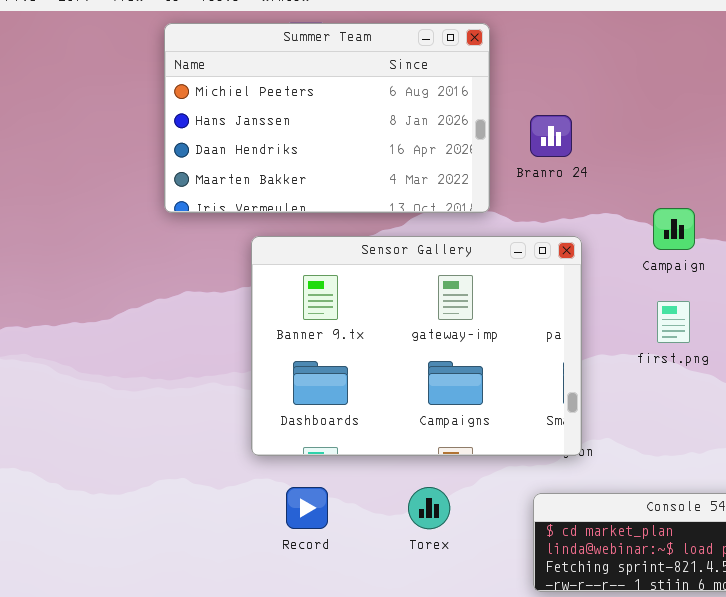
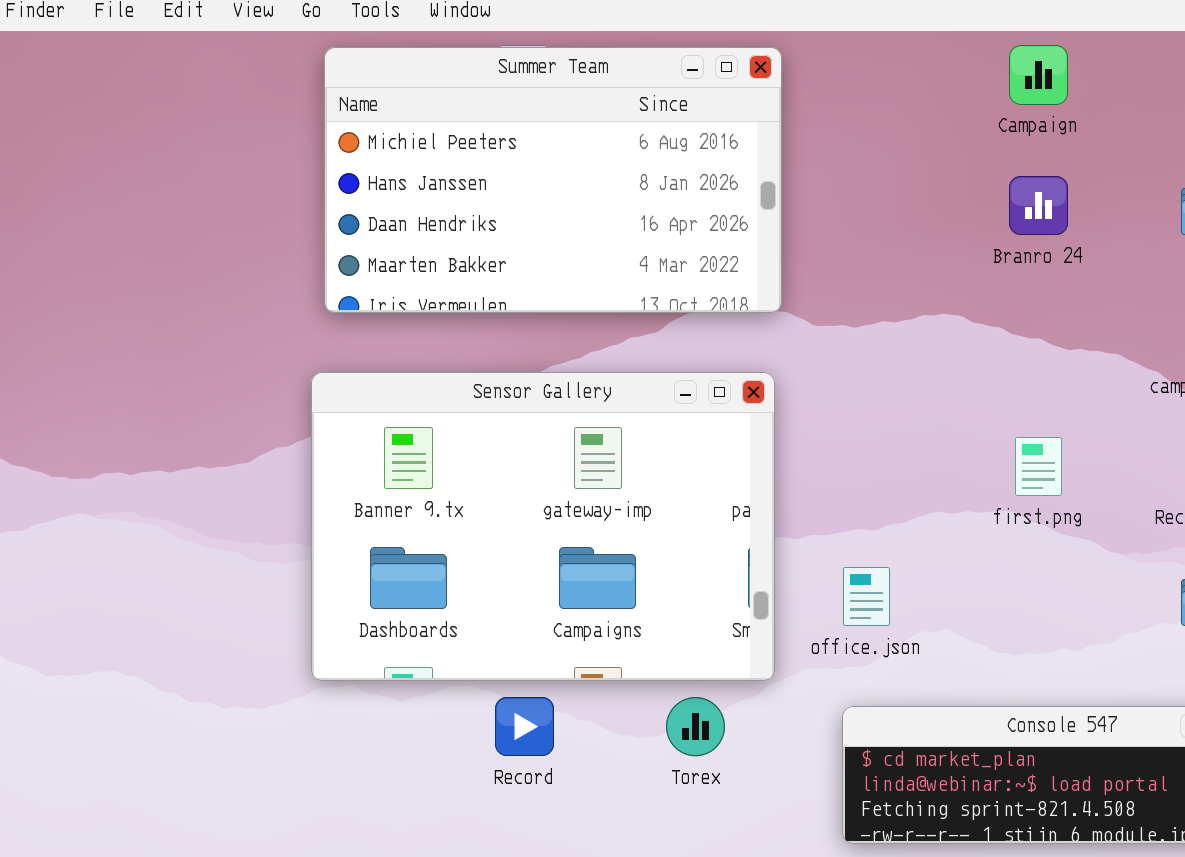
Branro 24: [530,115,572,157] -> [1009,176,1068,235], moved
Campaign: [653,208,695,250] -> [1009,45,1068,105], moved
Sensor Gallery: [251,236,582,456] -> [311,372,775,681], moved

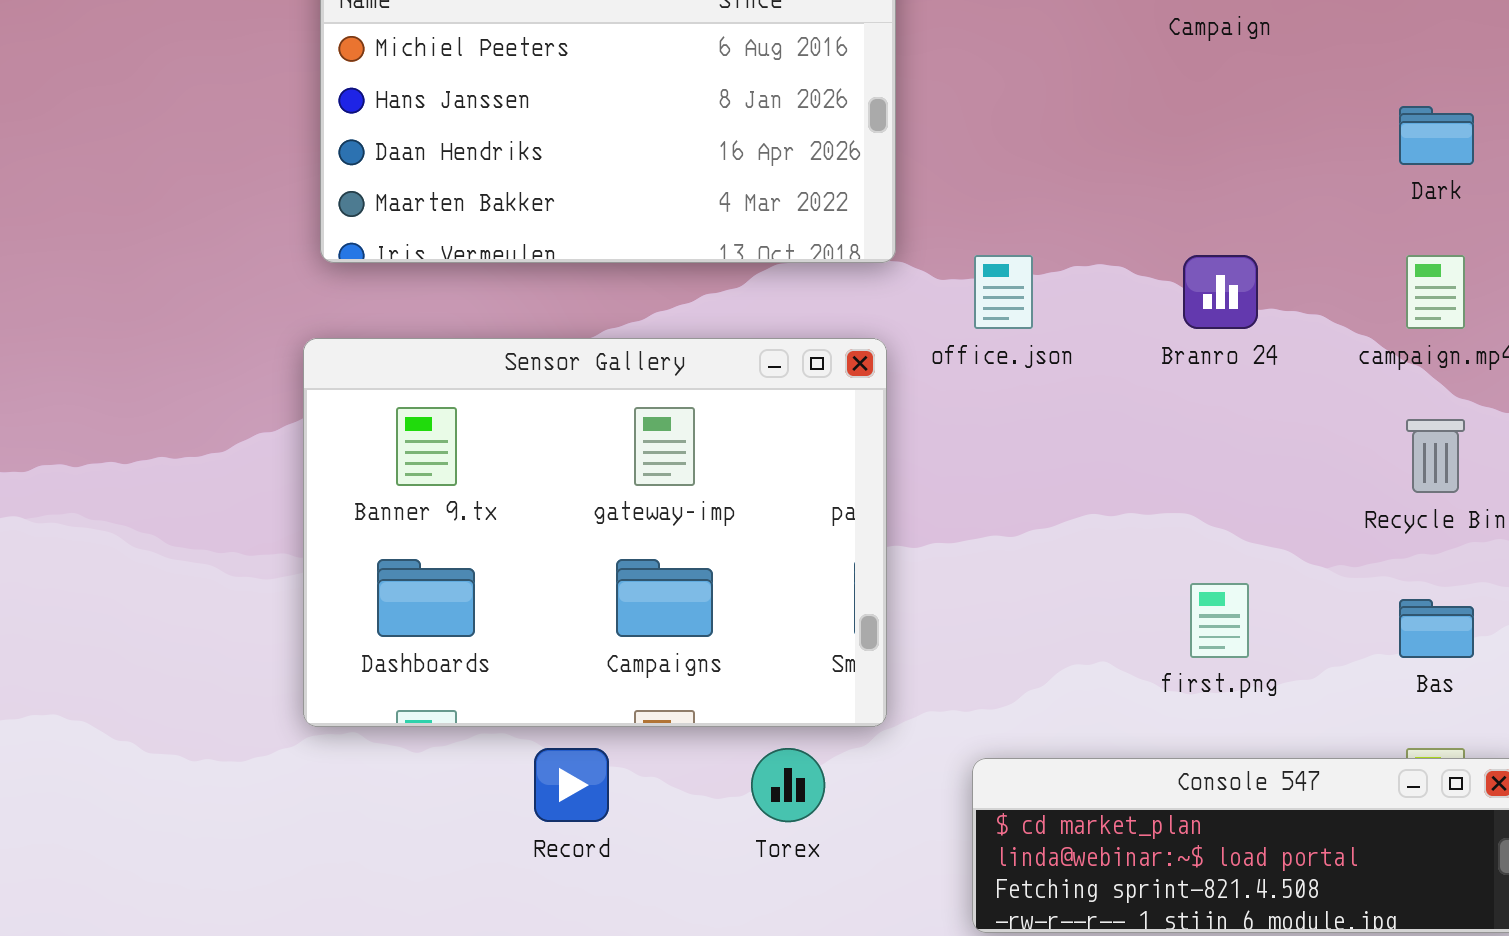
Branro 24: [1009,176,1068,235] -> [1183,255,1258,329], moved
first.png: [1015,437,1062,496] -> [1190,583,1249,658], moved
office.json: [843,567,890,626] -> [974,255,1033,329], moved

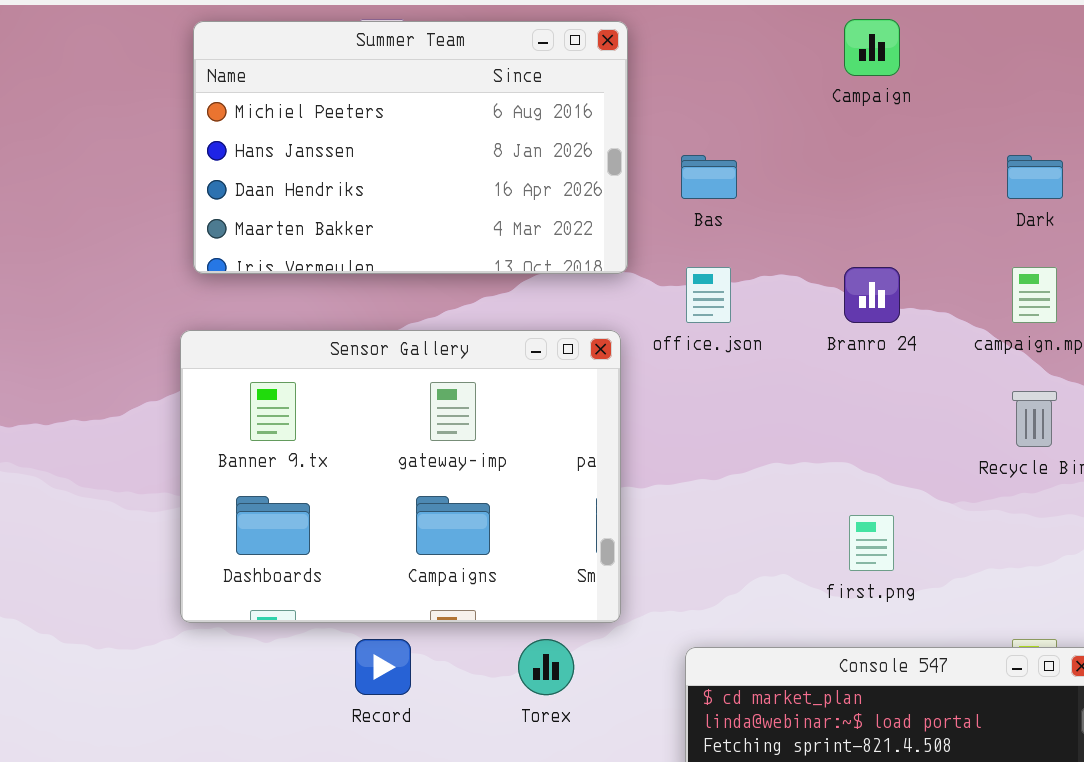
Bas: [1399,599,1474,658] -> [681,155,737,199], moved

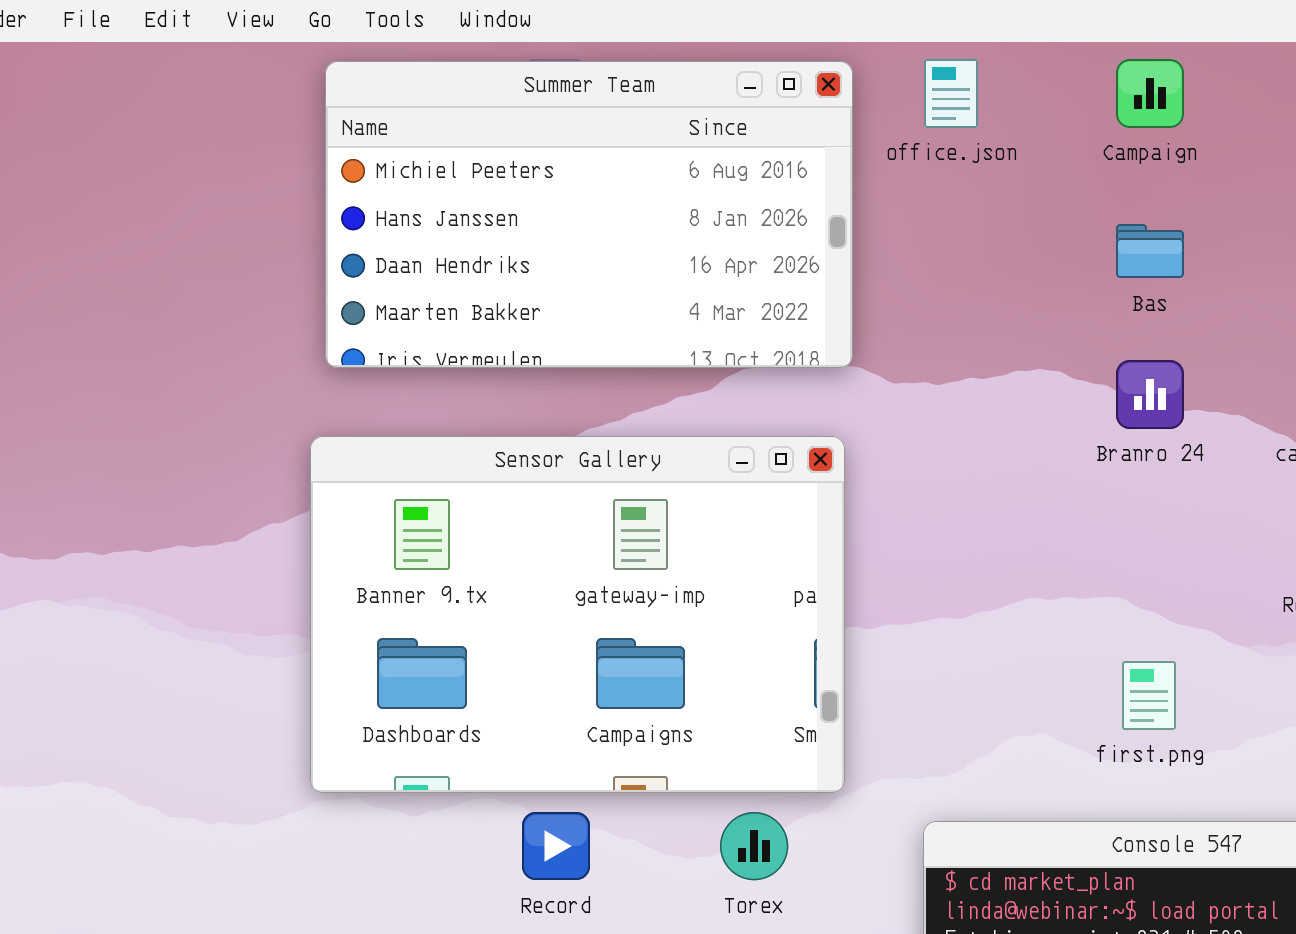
Bas: [681,155,737,199] -> [1116,224,1184,278], moved
office.json: [686,267,731,323] -> [924,59,978,128], moved

